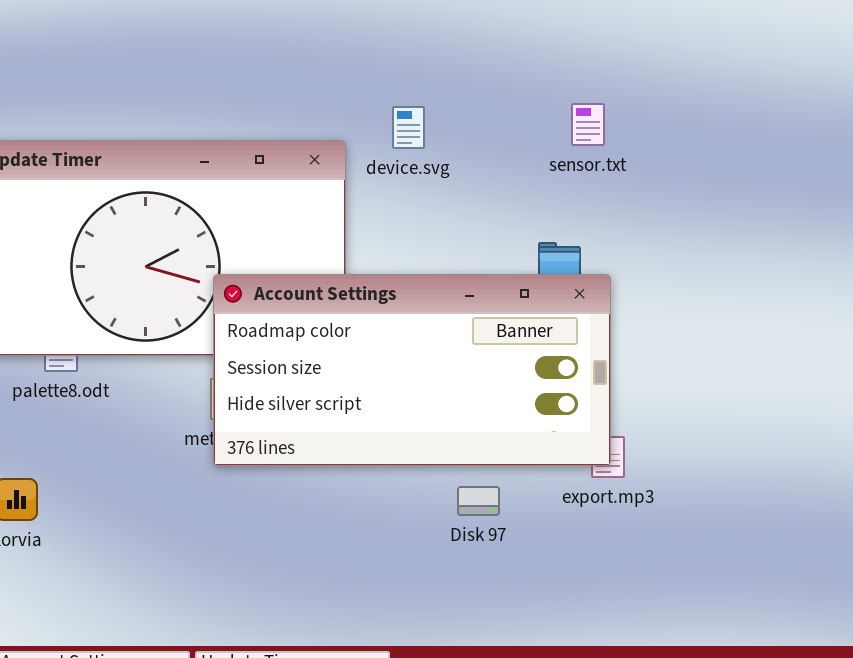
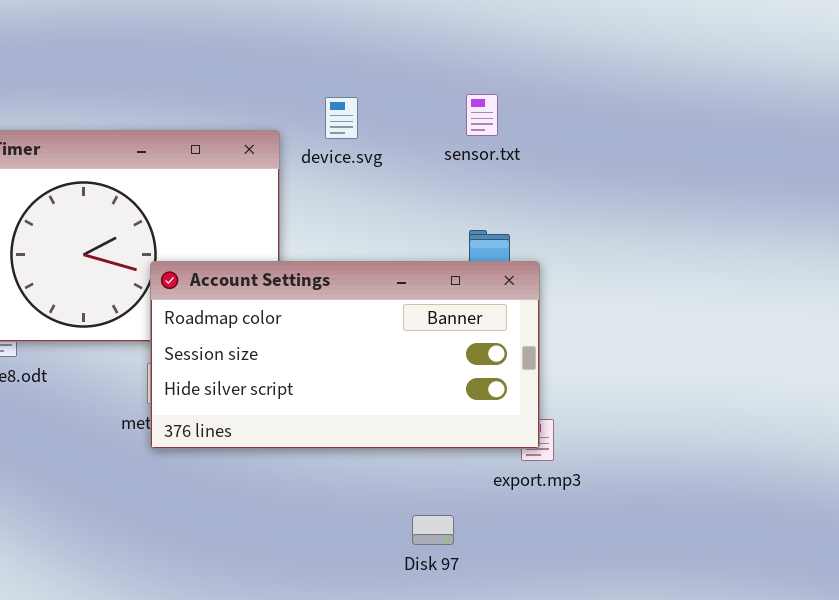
sensor.txt: [571,103,605,146] -> [466,94,498,136], moved
Disk 97: [457,486,500,516] -> [412,515,454,545], moved

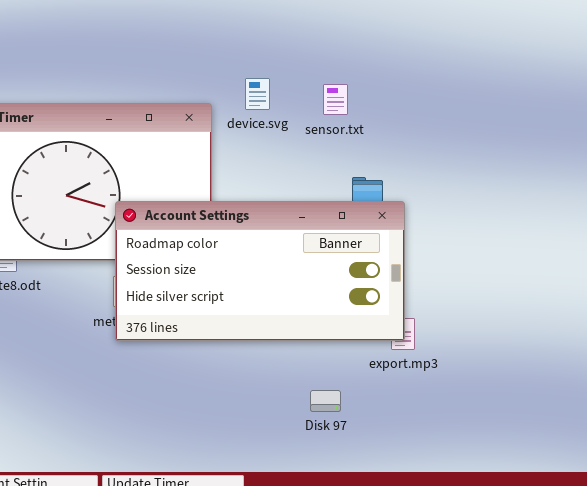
sensor.txt: [466,94,498,136] -> [323,84,348,115], moved

